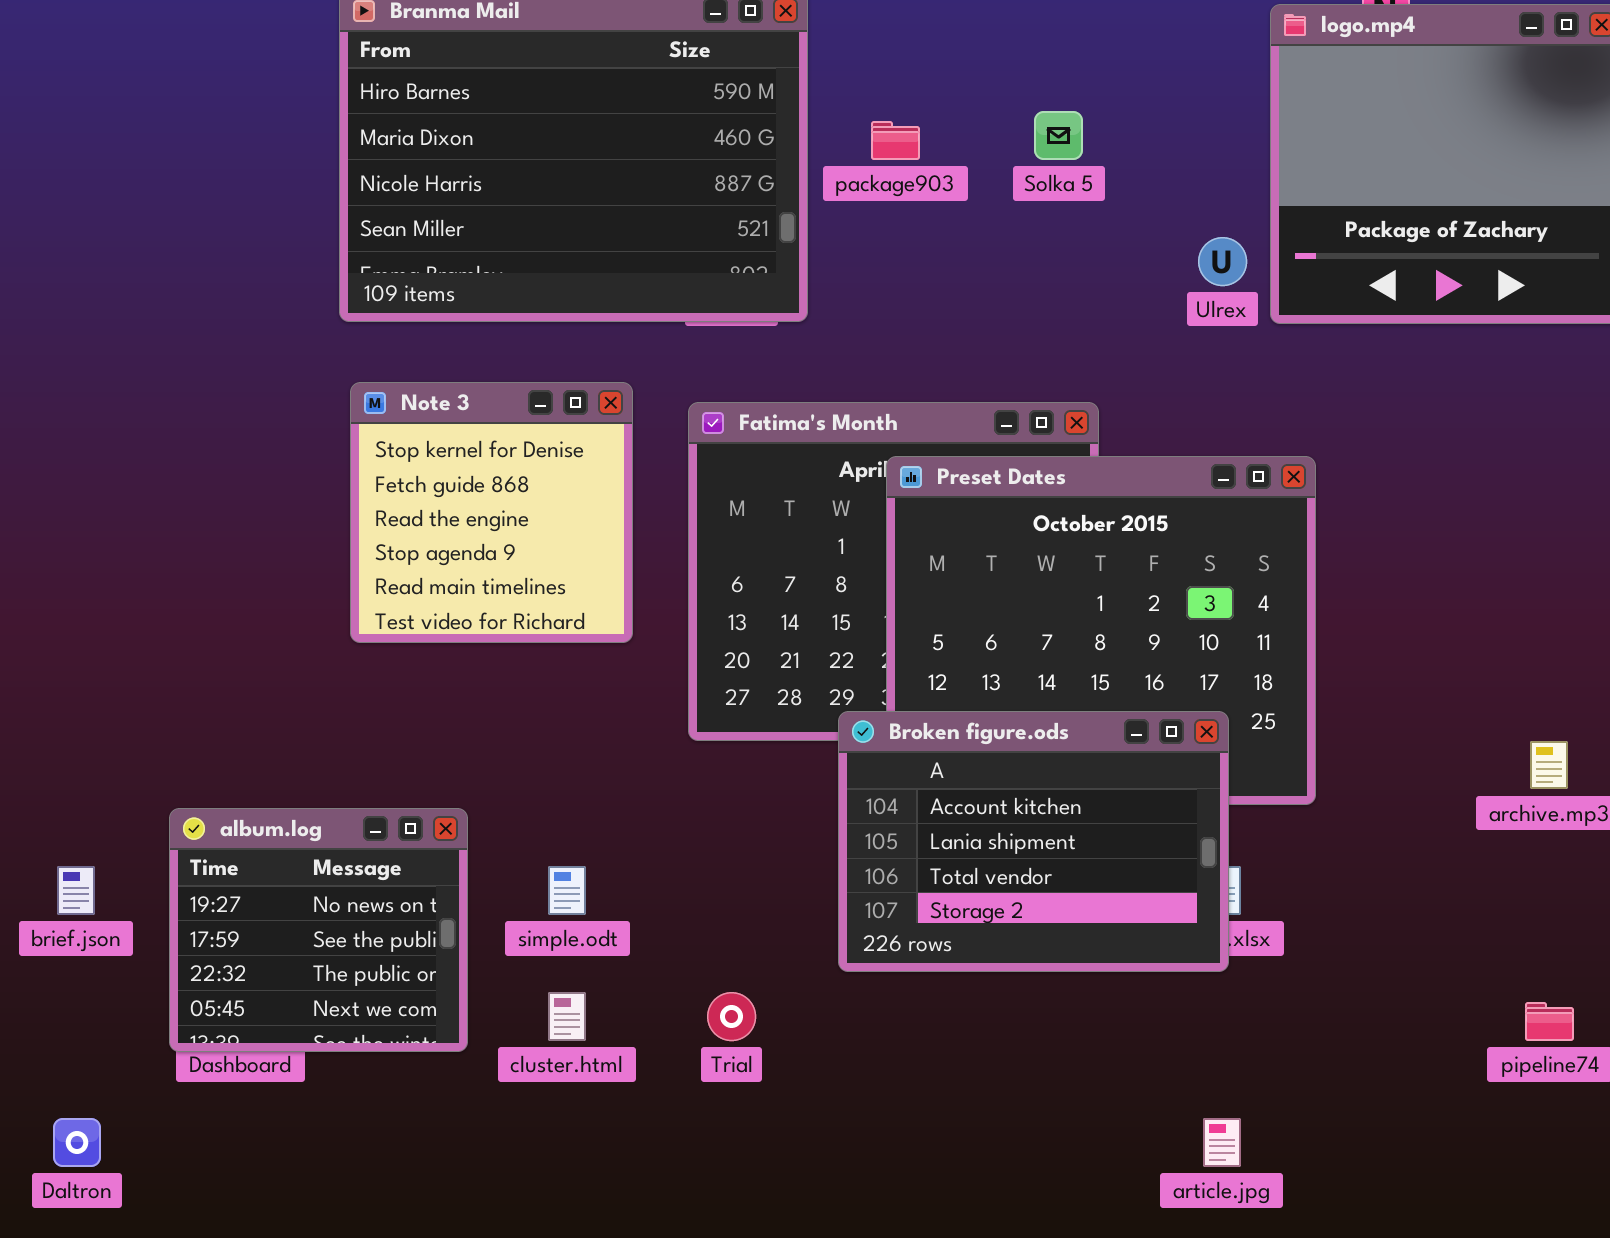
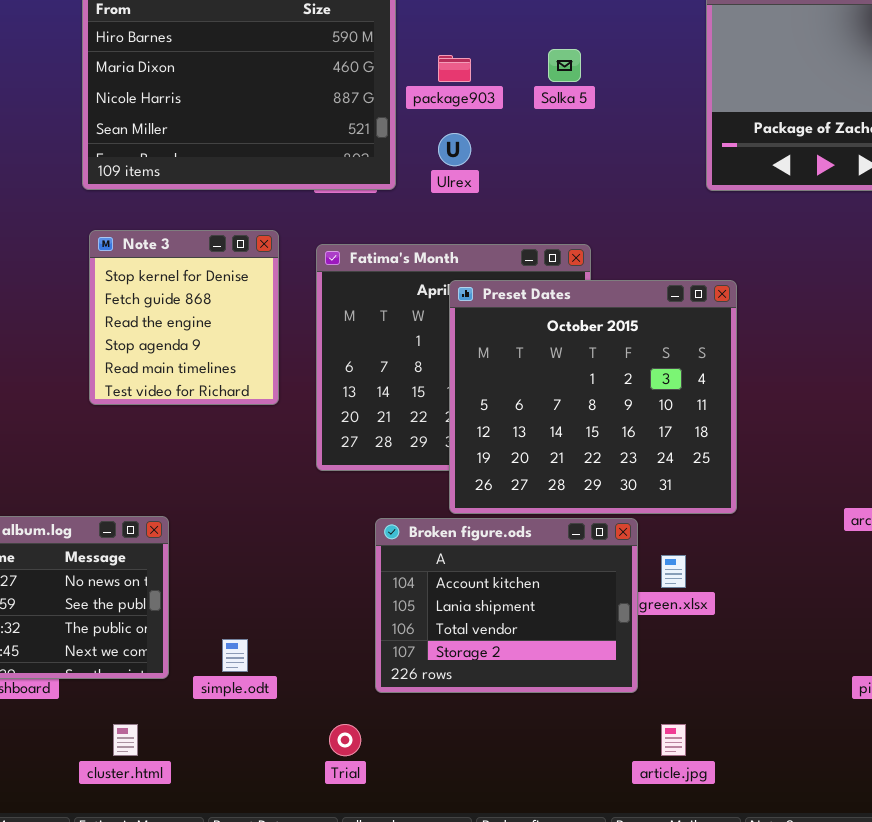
Ulrex: [1198,237,1247,286] -> [438,133,471,166], moved
Broken figure.ods: [838,711,1229,972] -> [375,518,638,693], moved
simple.odt: [548,866,586,915] -> [222,639,248,672], moved
cluster.html: [548,992,586,1041] -> [113,724,138,756], moved
Trial: [707,992,756,1041] -> [329,724,361,756], moved

